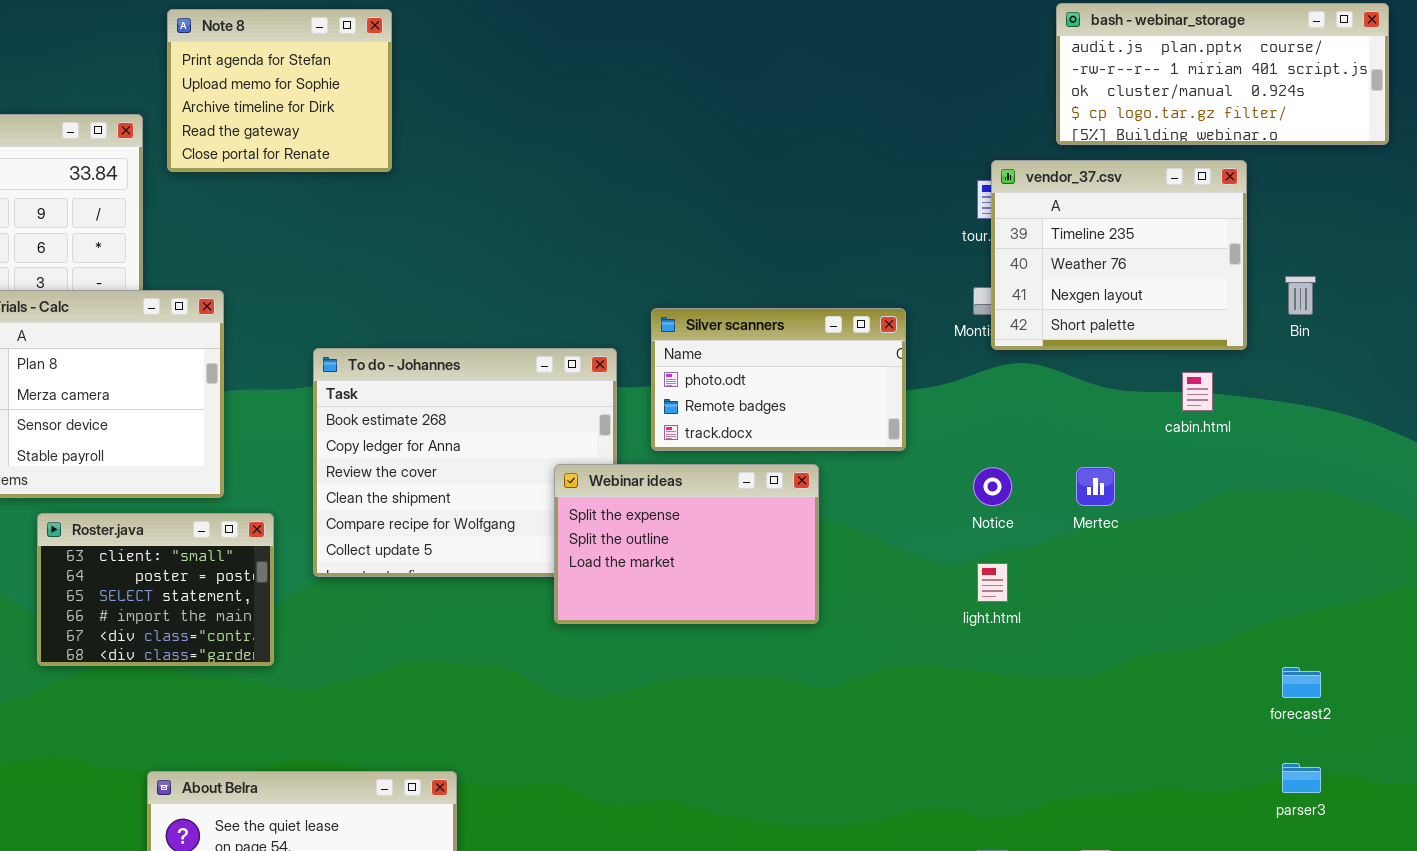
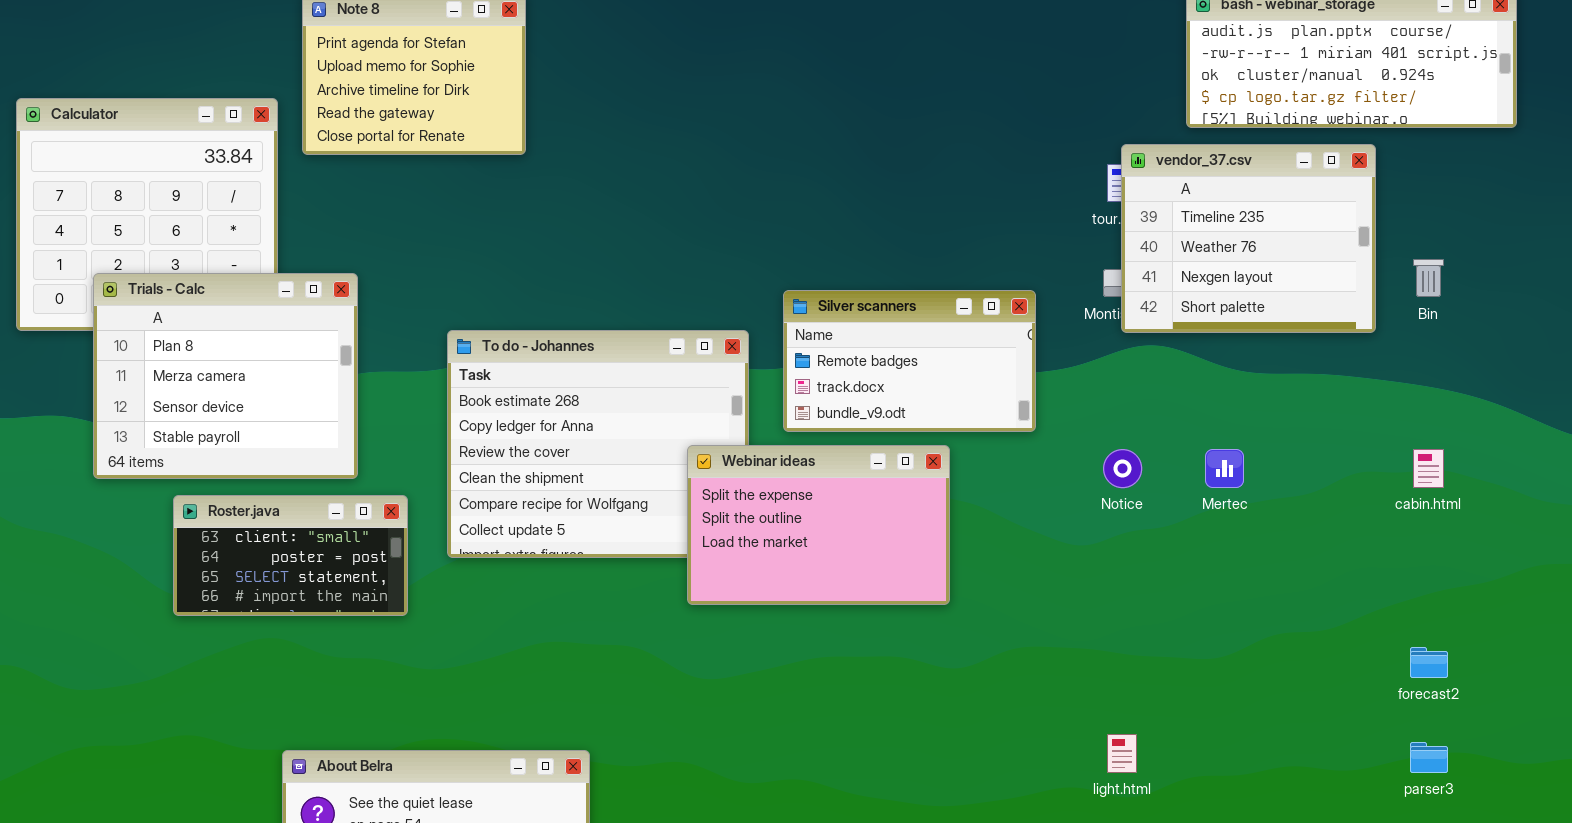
Silver scanners: [651,308,906,451] -> [783,290,1036,432], scrolled down 1 row
cabin.html: [1182,372,1213,411] -> [1413,449,1444,488], moved
Roster.java: [37,513,274,666] -> [173,495,408,616], resized
light.html: [977,563,1008,602] -> [1107,734,1137,773], moved

